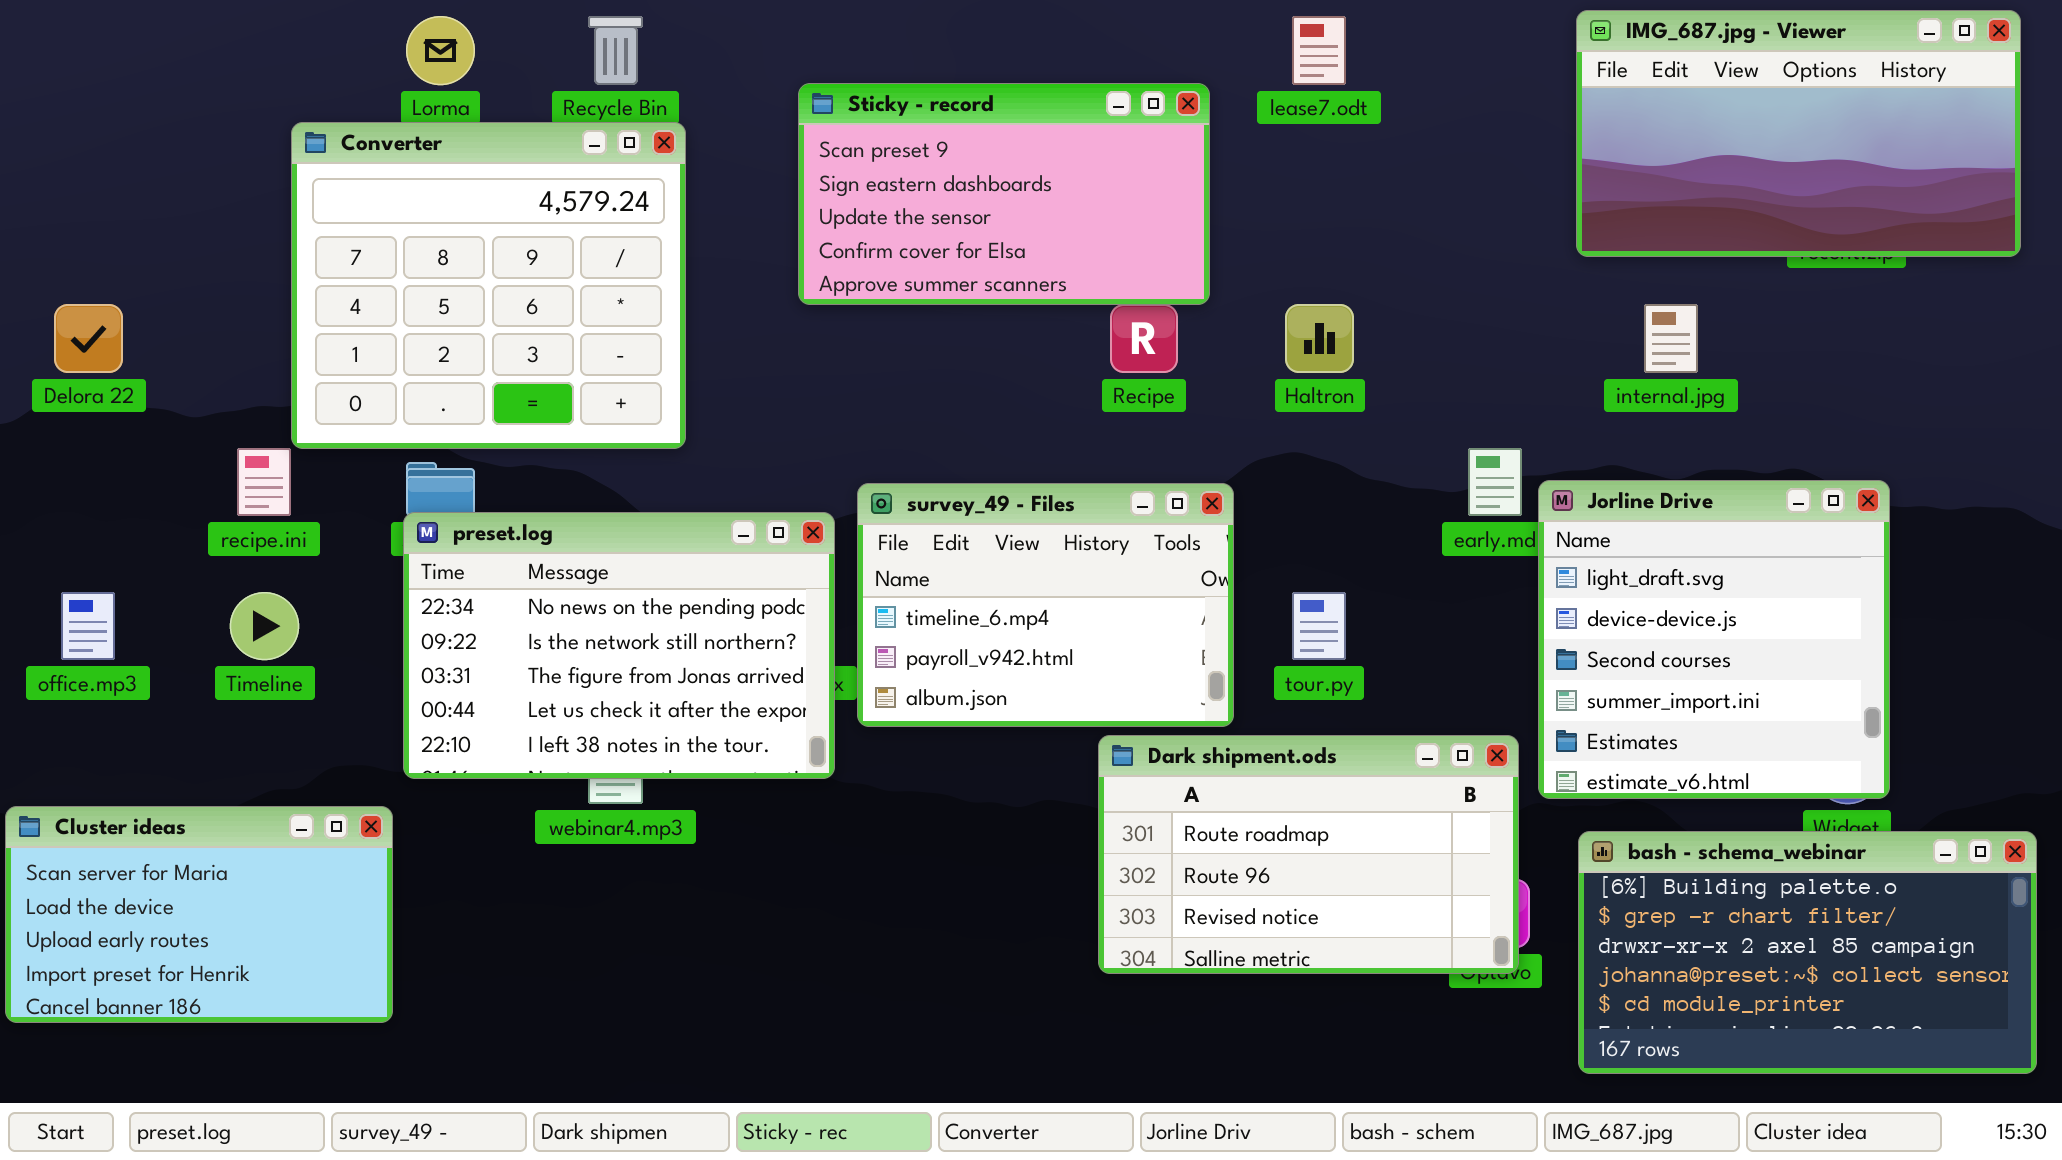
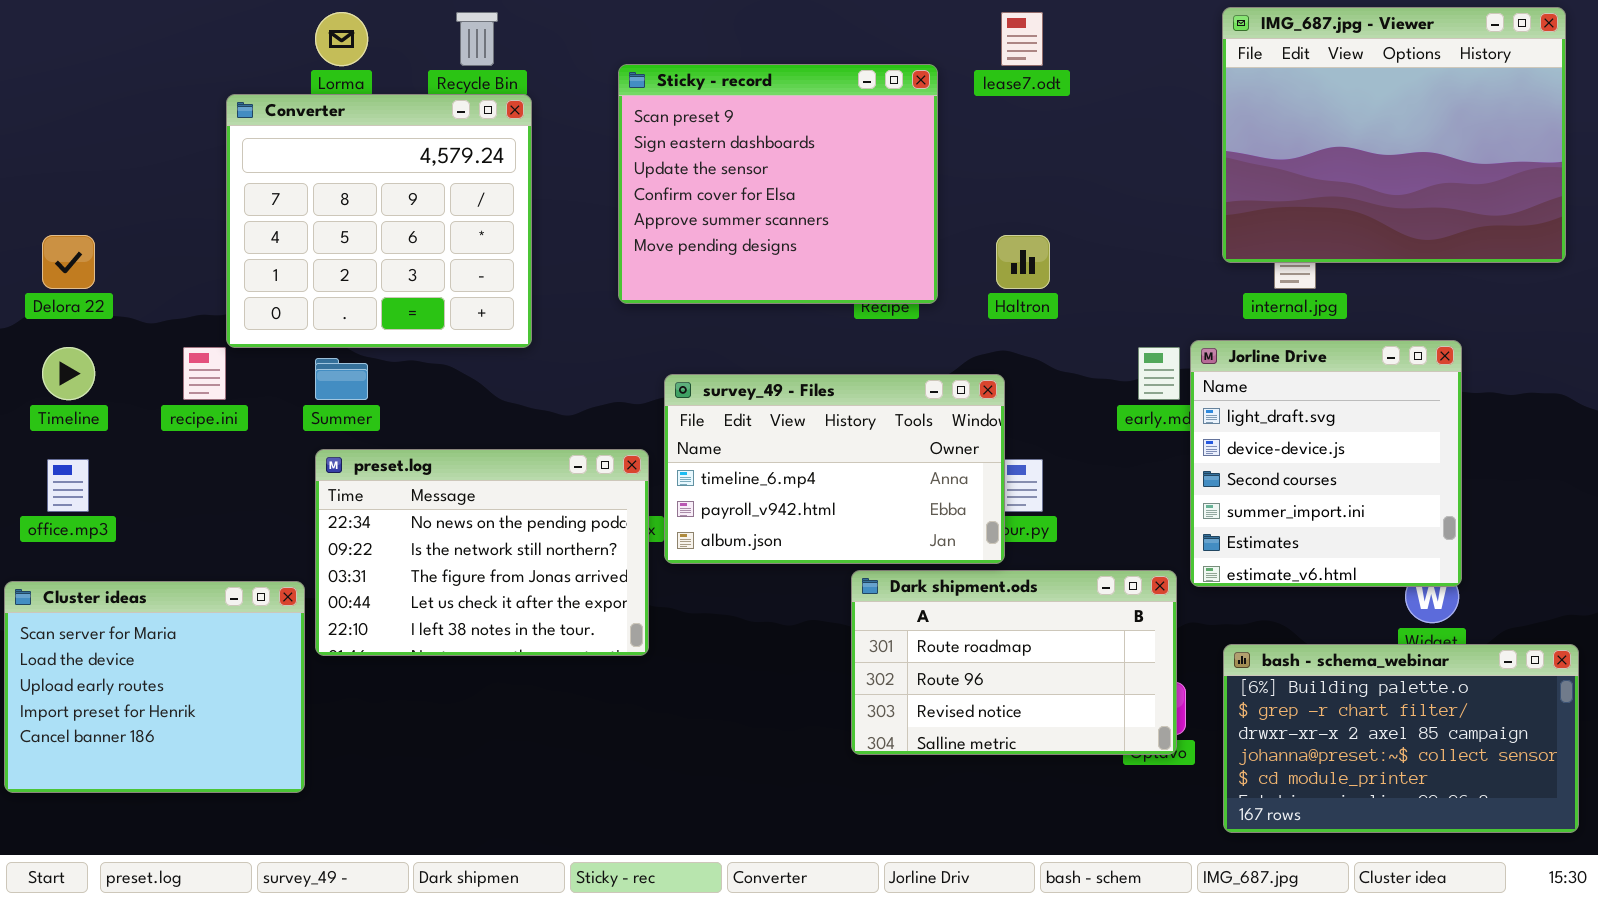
IMG_687.jpg - Viewer: [1576,10,2021,257] -> [1222,7,1566,263], resized
Sticky - record: [798,83,1210,305] -> [618,64,938,304], resized
Jorline Drive: [1538,480,1890,799] -> [1190,340,1462,587], moved
survey_49 - Files: [857,483,1234,727] -> [664,374,1005,564], resized
preset.log: [403,512,835,779] -> [315,449,649,656], moved
Timeline: [230,592,299,660] -> [42,347,95,400], moved
Cluster ideas: [5,806,393,1023] -> [4,581,305,793], resized

